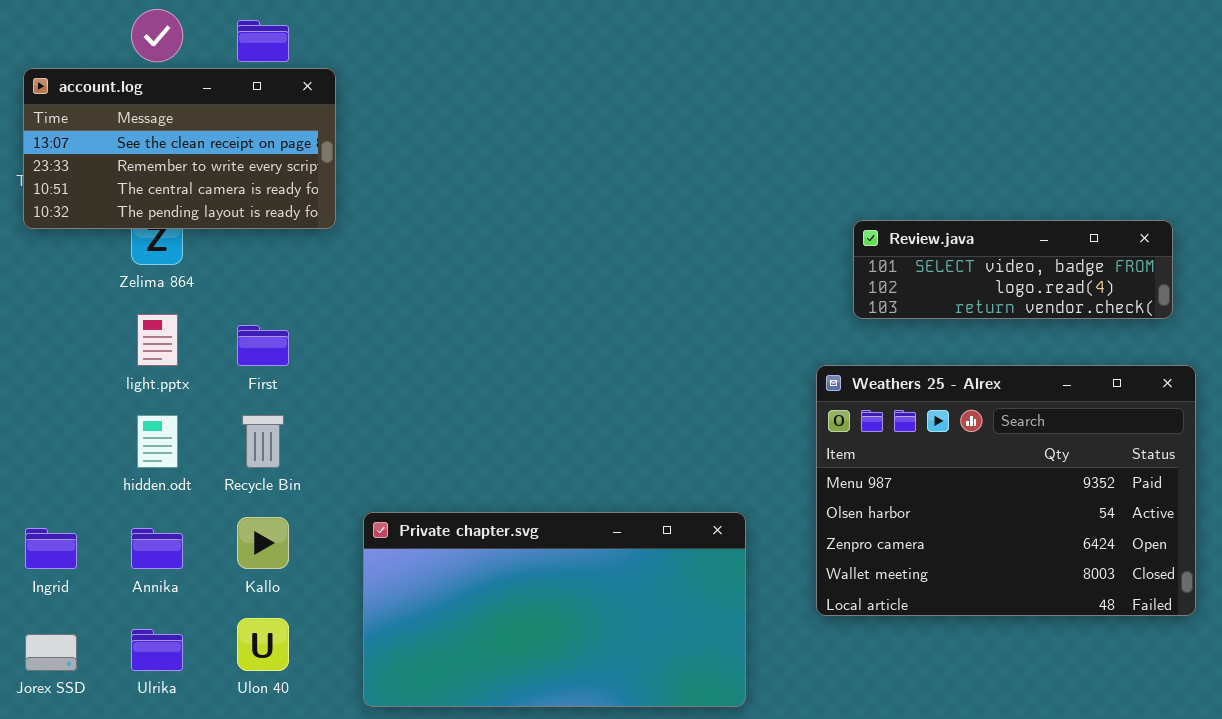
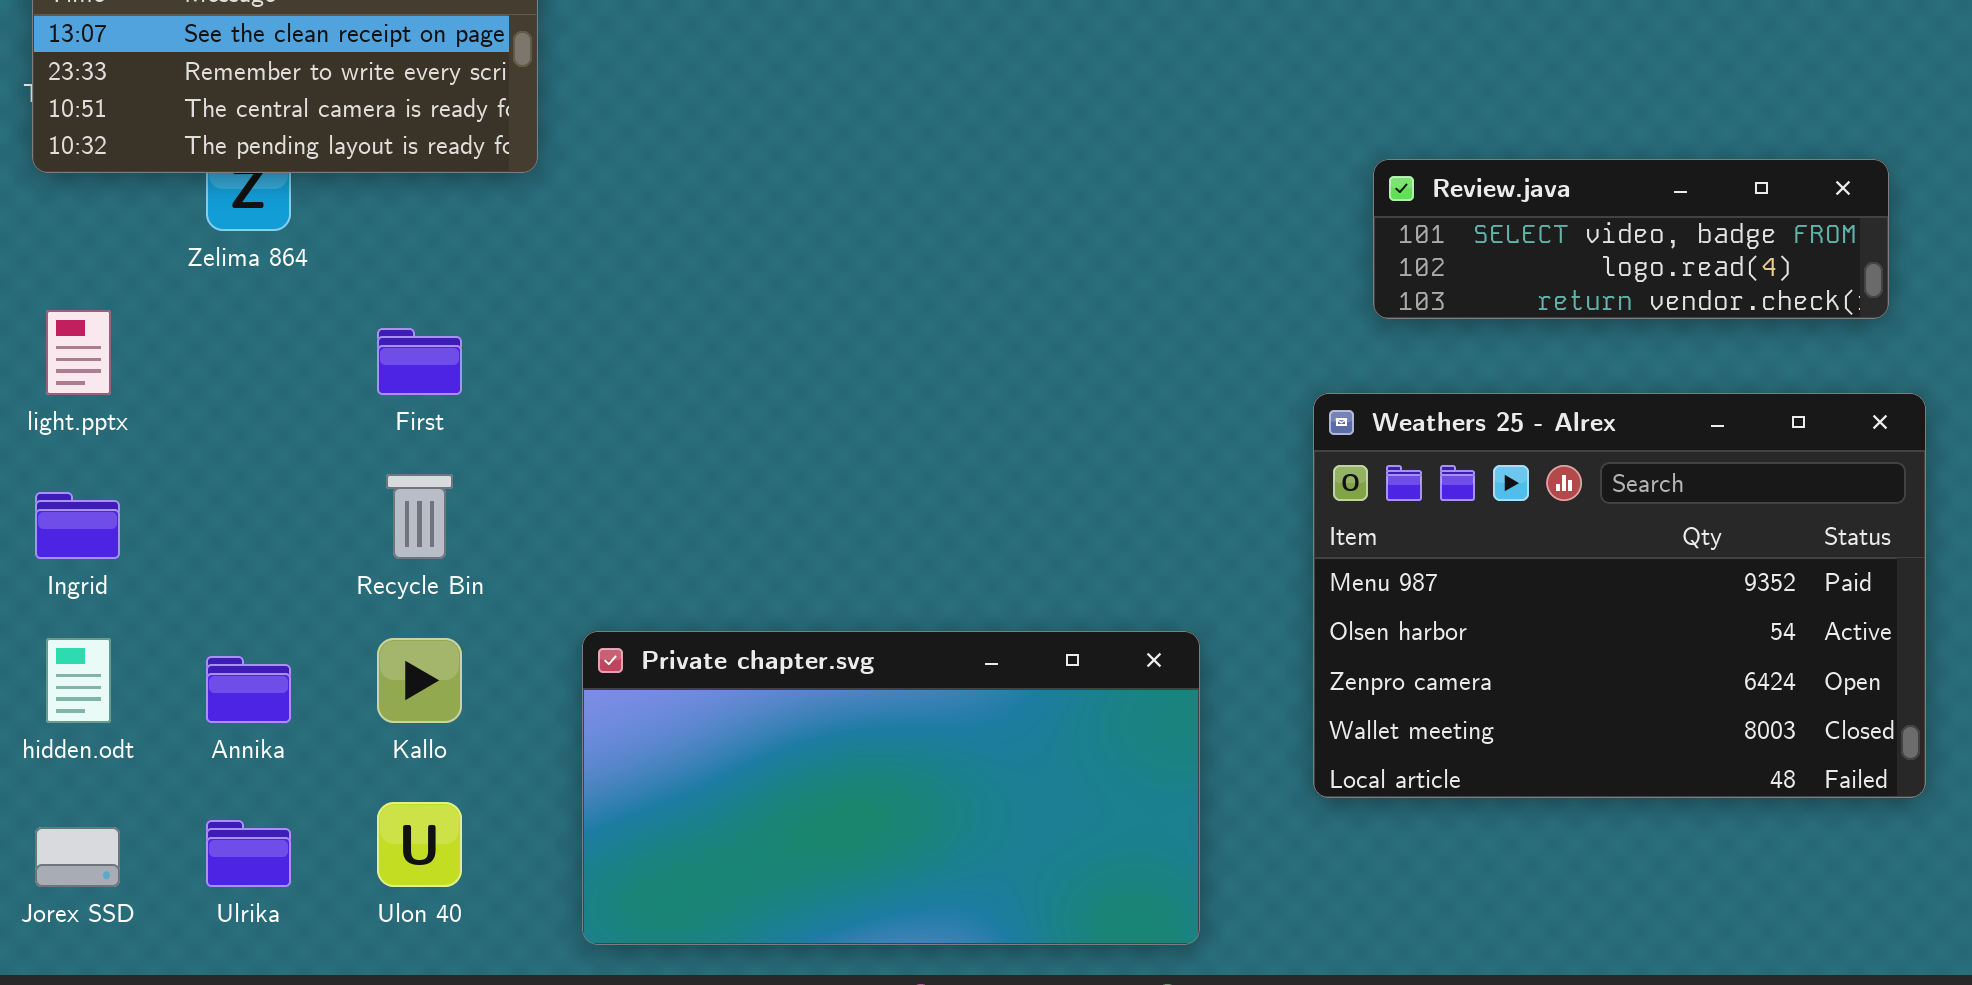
light.pptx: [137,314,178,366] -> [46,310,111,395], moved
hidden.odt: [137,415,178,468] -> [46,638,111,723], moved
Ingrid: [25,528,77,569] -> [35,492,120,559], moved

